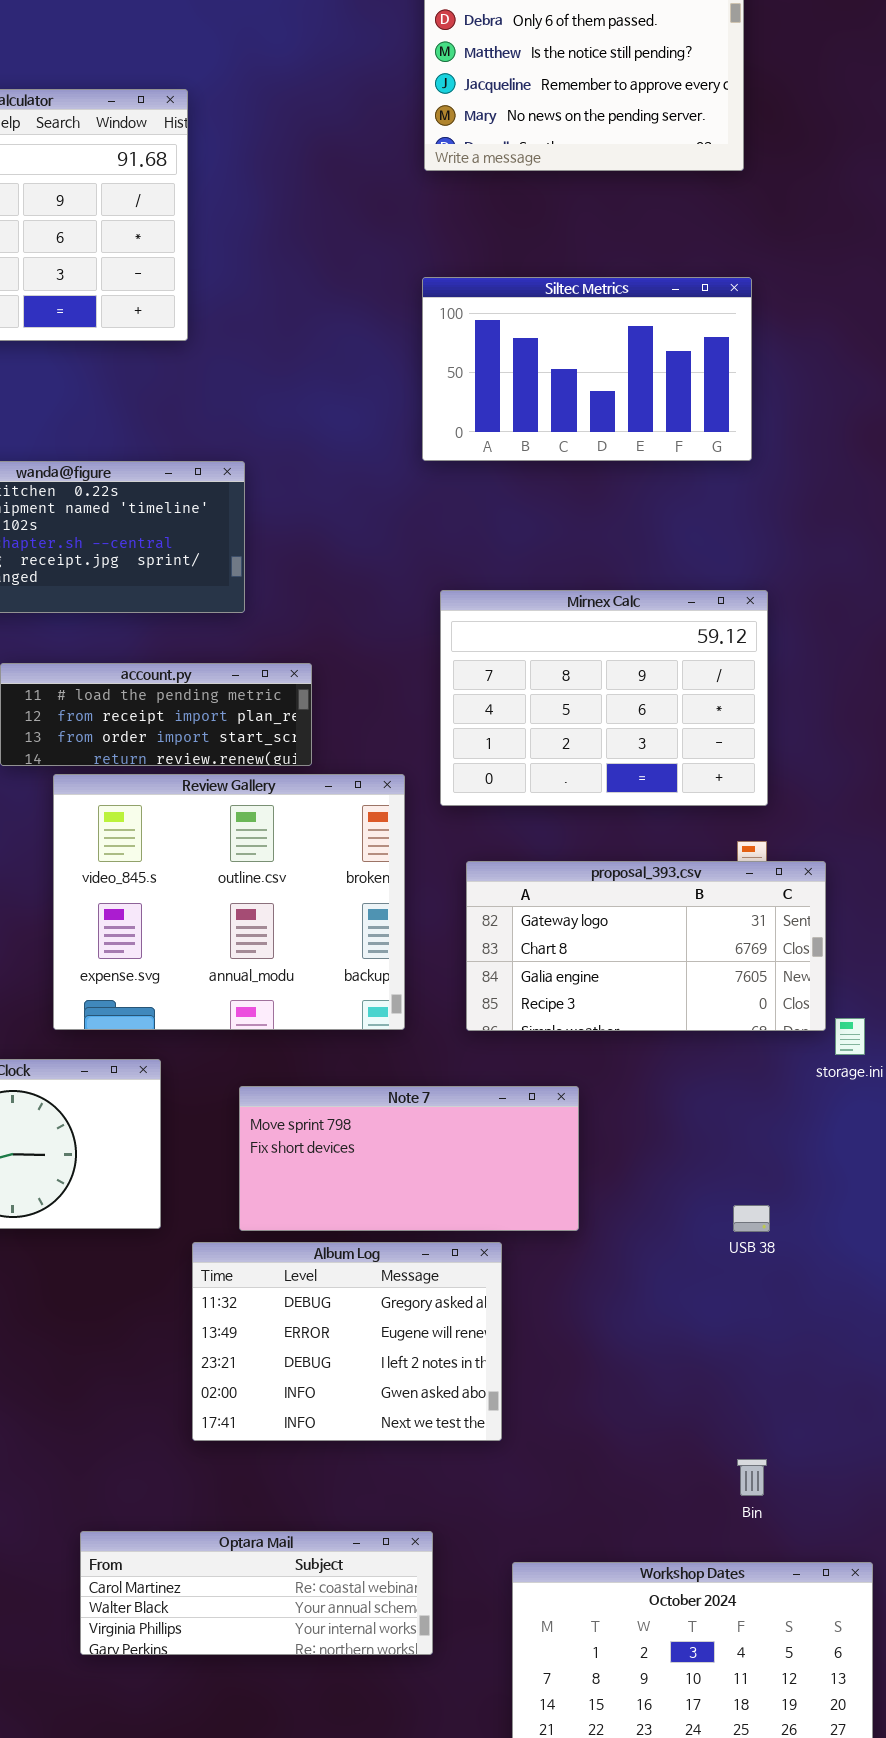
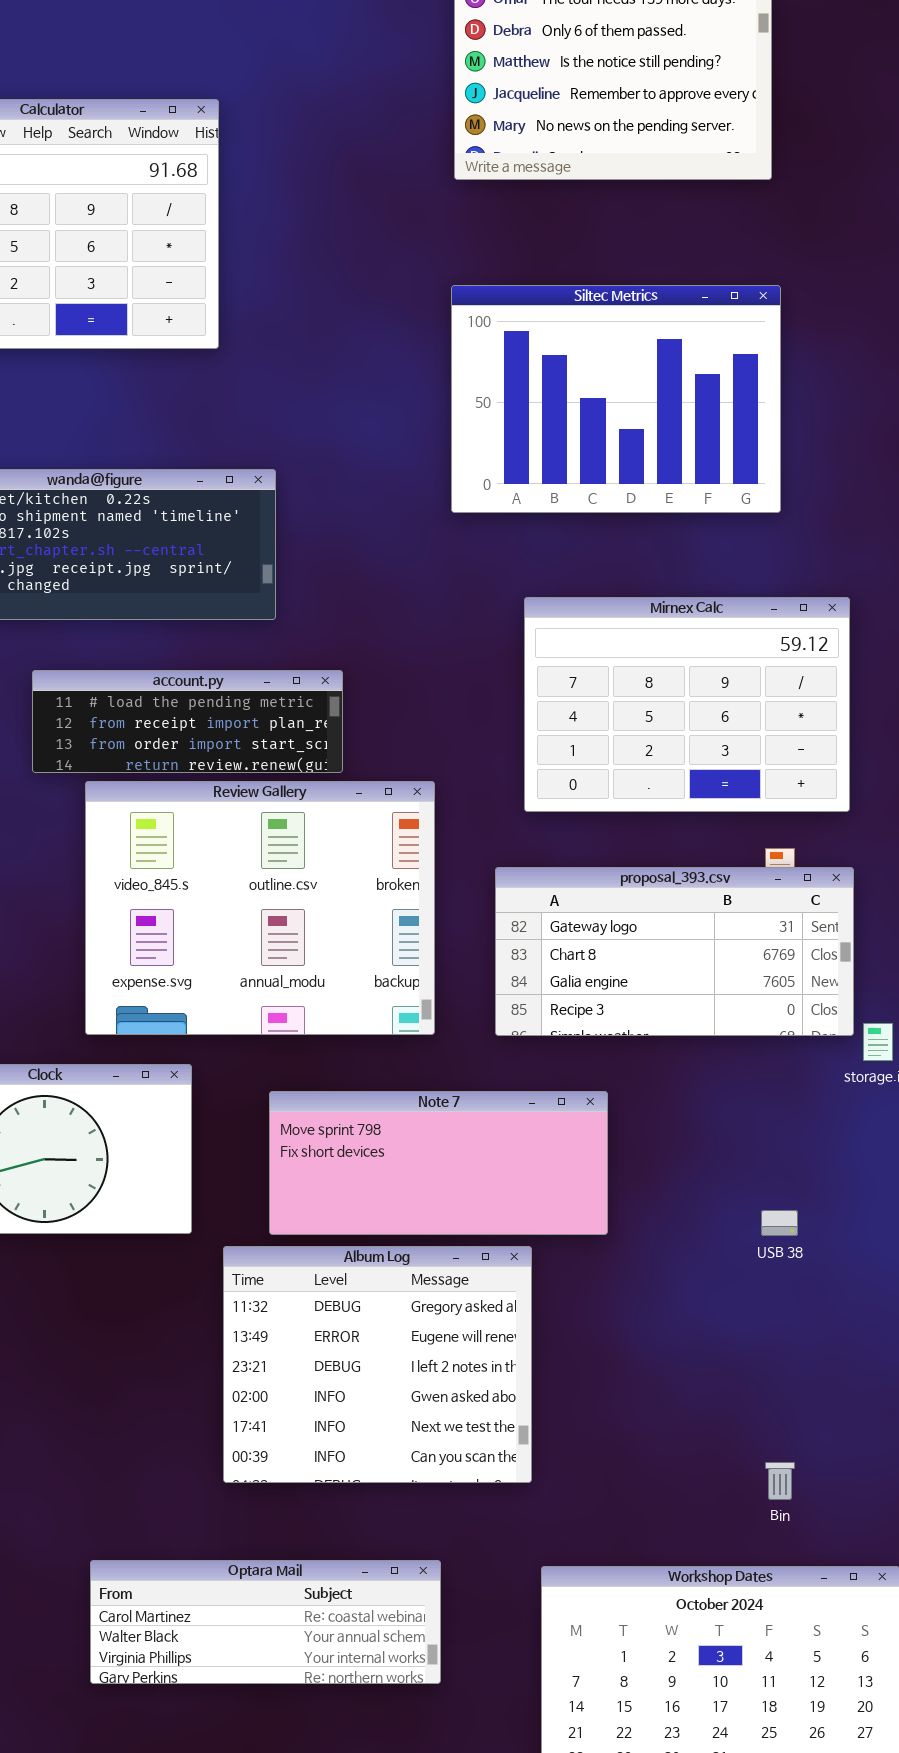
Siltec Metrics: [422,277,752,461] -> [451,285,781,513], resized
Mirnex Calc: [440,590,768,806] -> [524,597,850,812], moved
Album Log: [192,1242,502,1441] -> [223,1246,532,1483], resized
Optara Mail: [80,1531,433,1655] -> [90,1560,441,1684], moved

